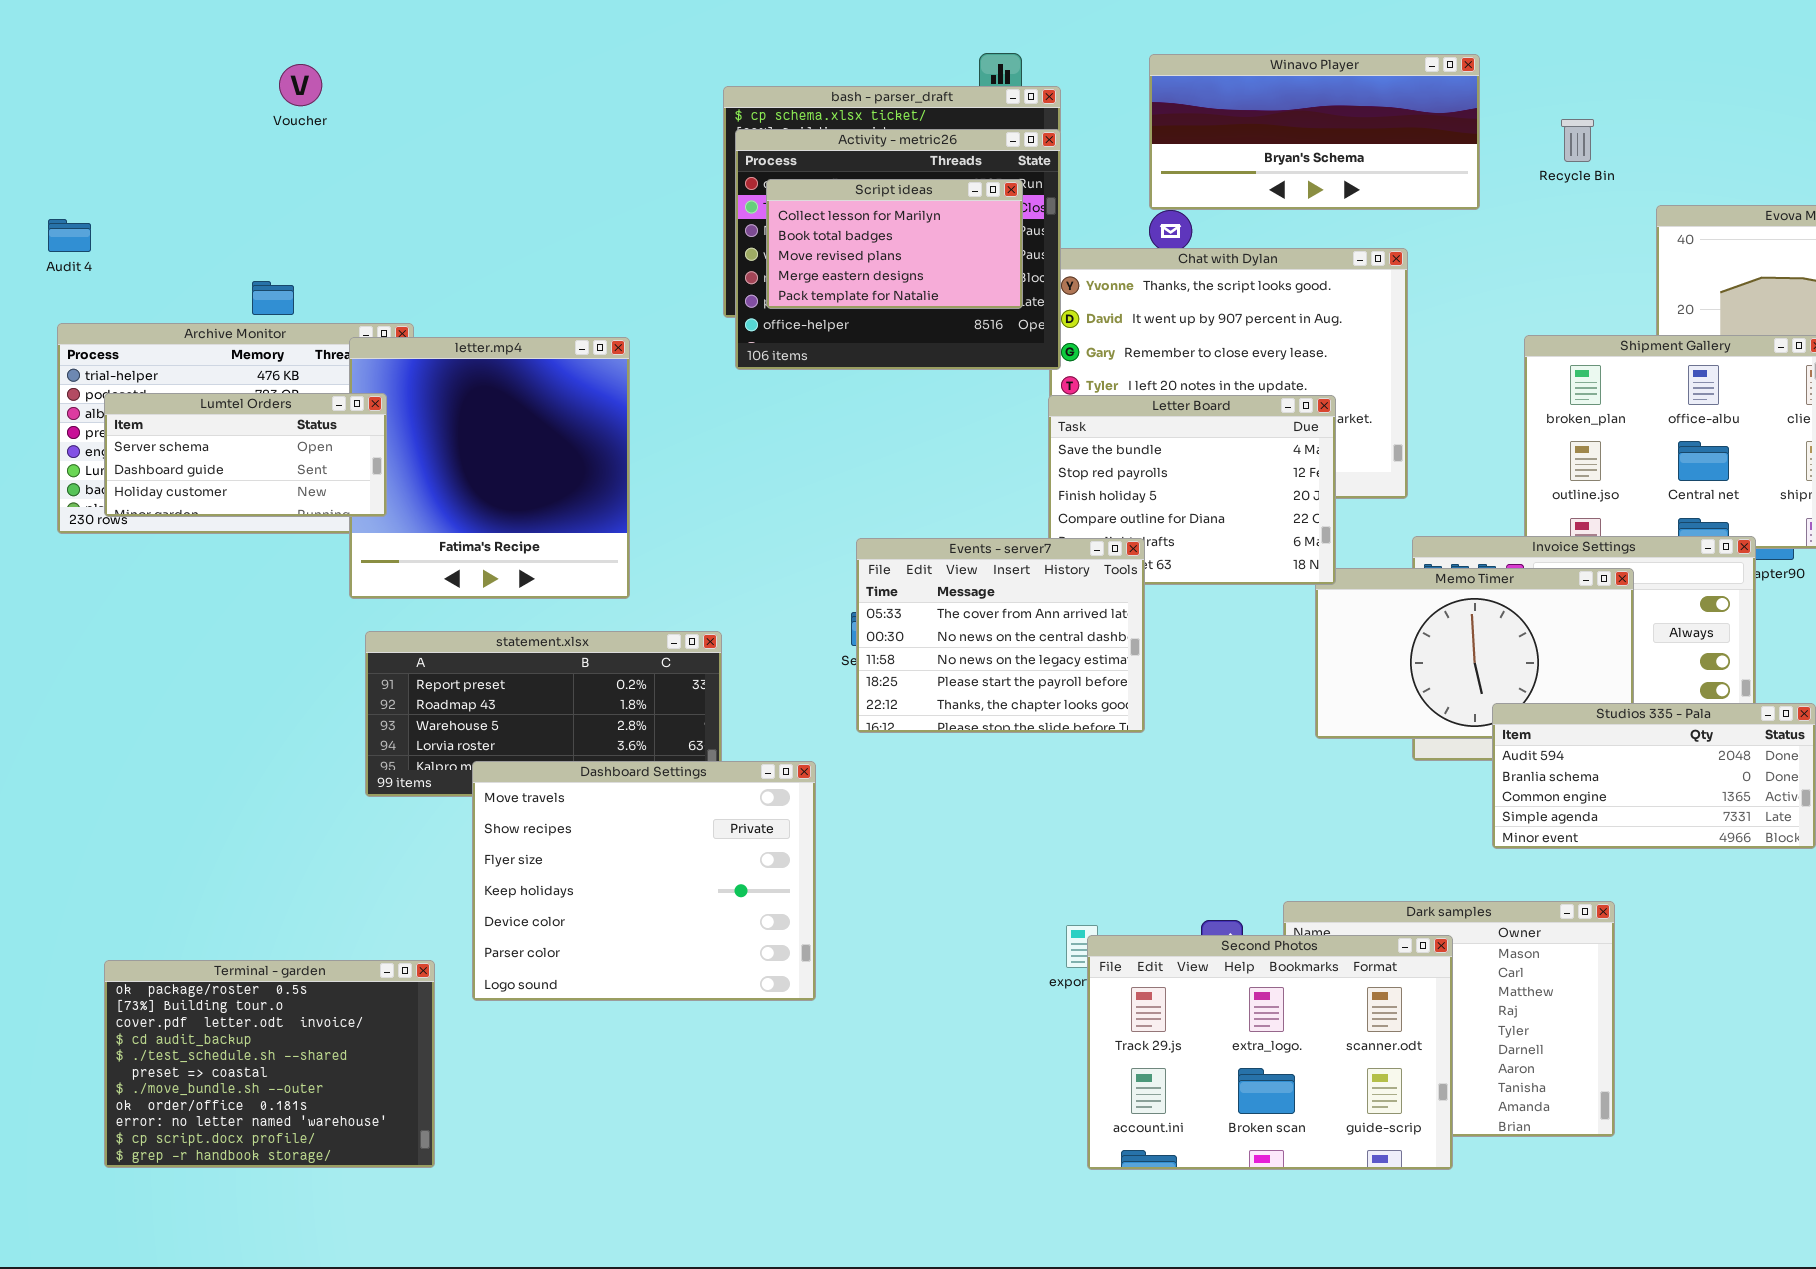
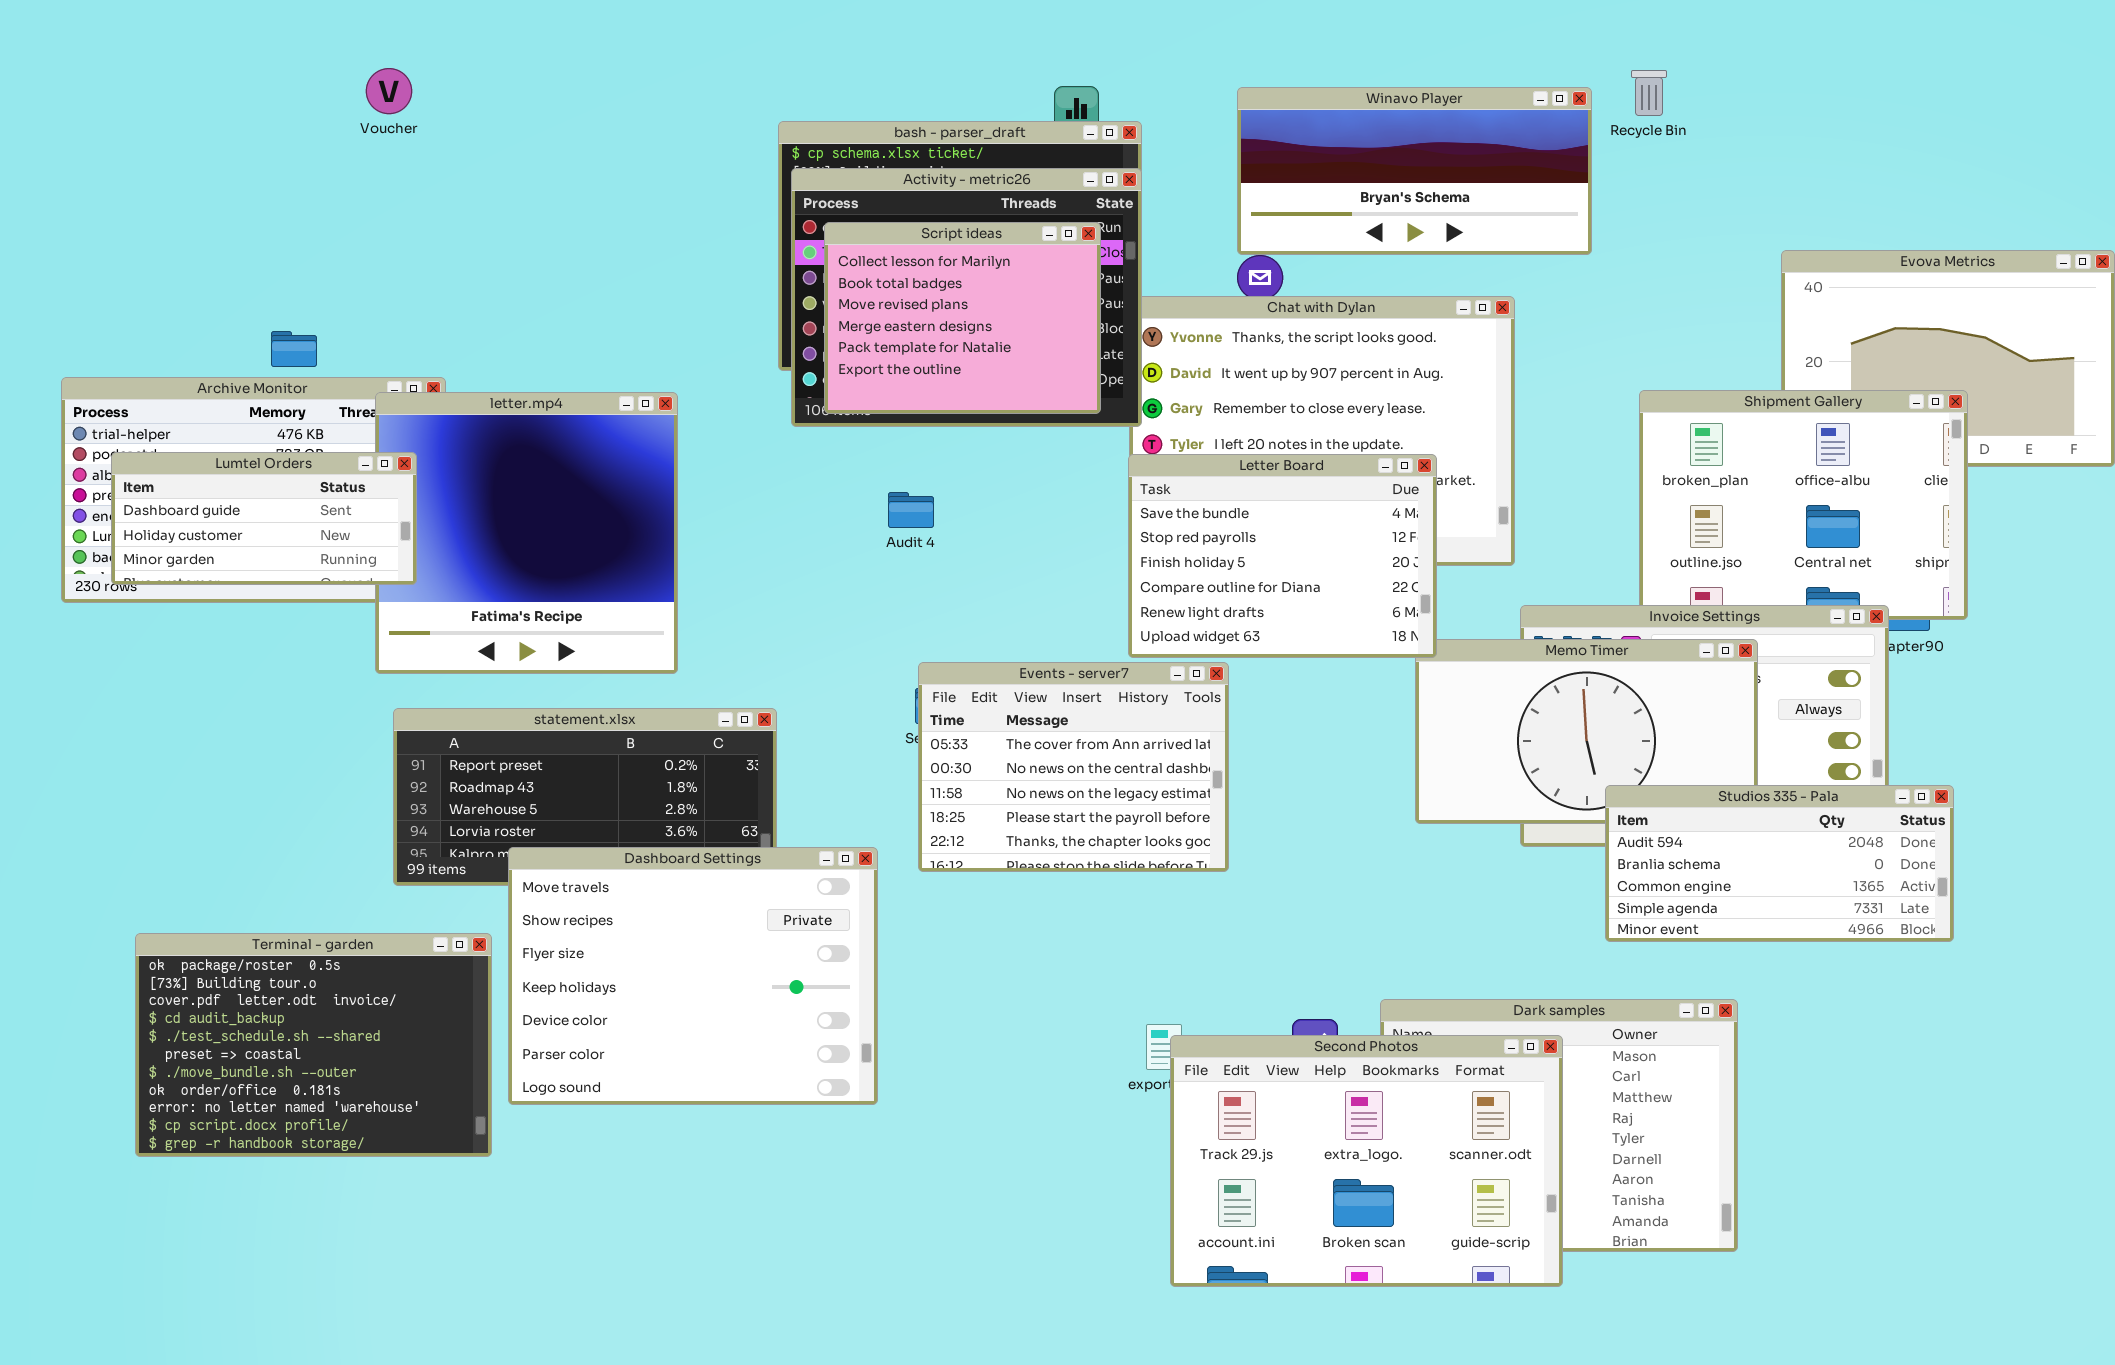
Voucher: [279,64,322,106] -> [366,68,412,114], moved
Recycle Bin: [1561,119,1594,162] -> [1631,70,1667,116], moved
Script ideas: [766,179,1023,309] -> [824,222,1101,414], resized
Audit 4: [48,219,91,252] -> [888,492,934,528], moved
Lumtel Orders: [104,393,387,517] -> [111,452,417,585], scrolled down 1 row
Events - server7: [856,538,1145,733] -> [918,662,1229,872], moved
Terminal - garden: [104,960,435,1168] -> [135,933,492,1157], moved

